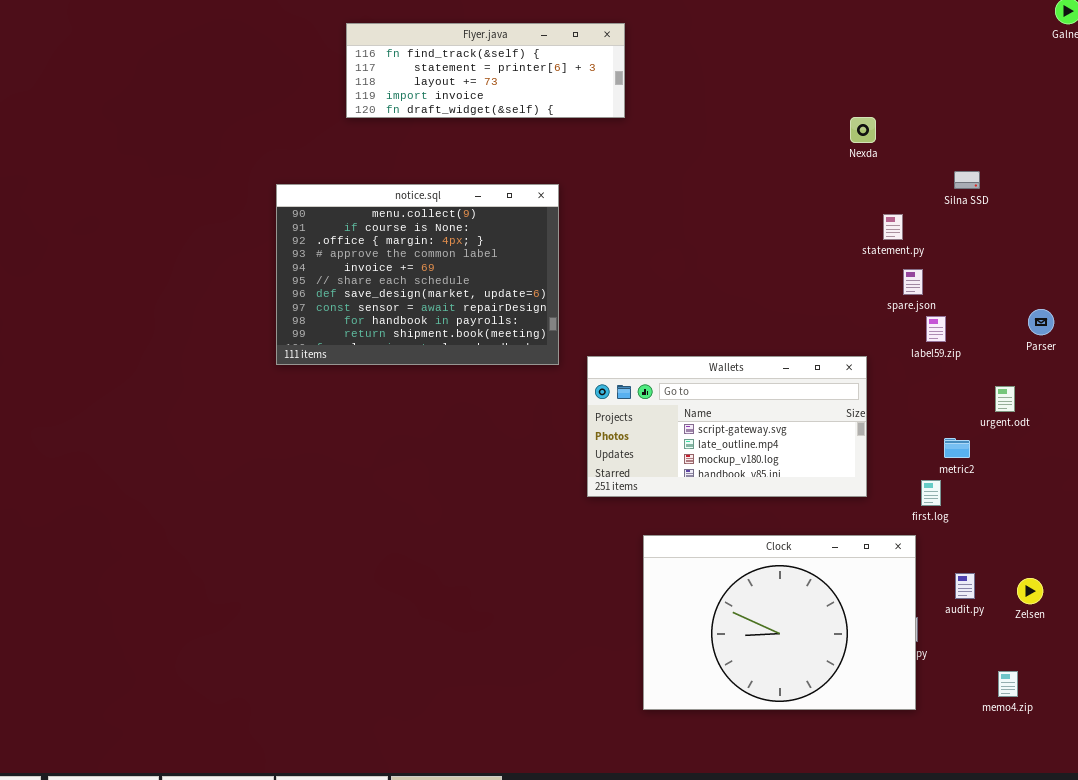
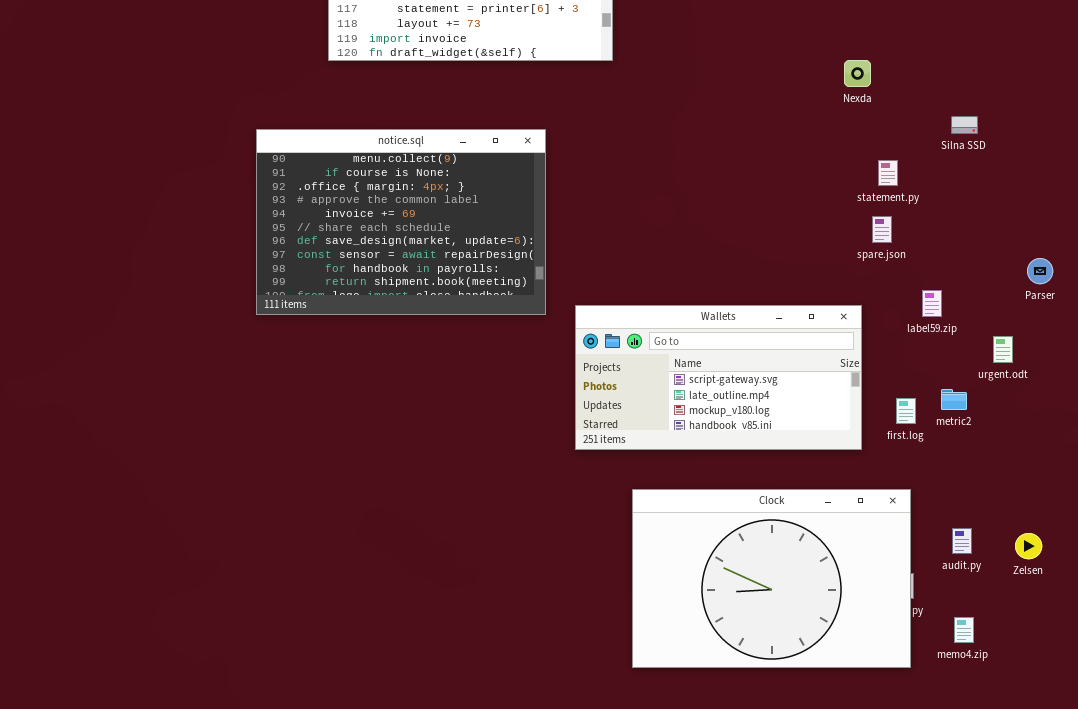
spare.json: [903,269,923,295] -> [872,216,892,243], moved
label59.zip: [926,316,946,342] -> [922,290,942,317], moved
first.log: [921,480,941,506] -> [896,398,916,424], moved
memo4.zip: [998,671,1018,697] -> [954,617,974,643], moved

